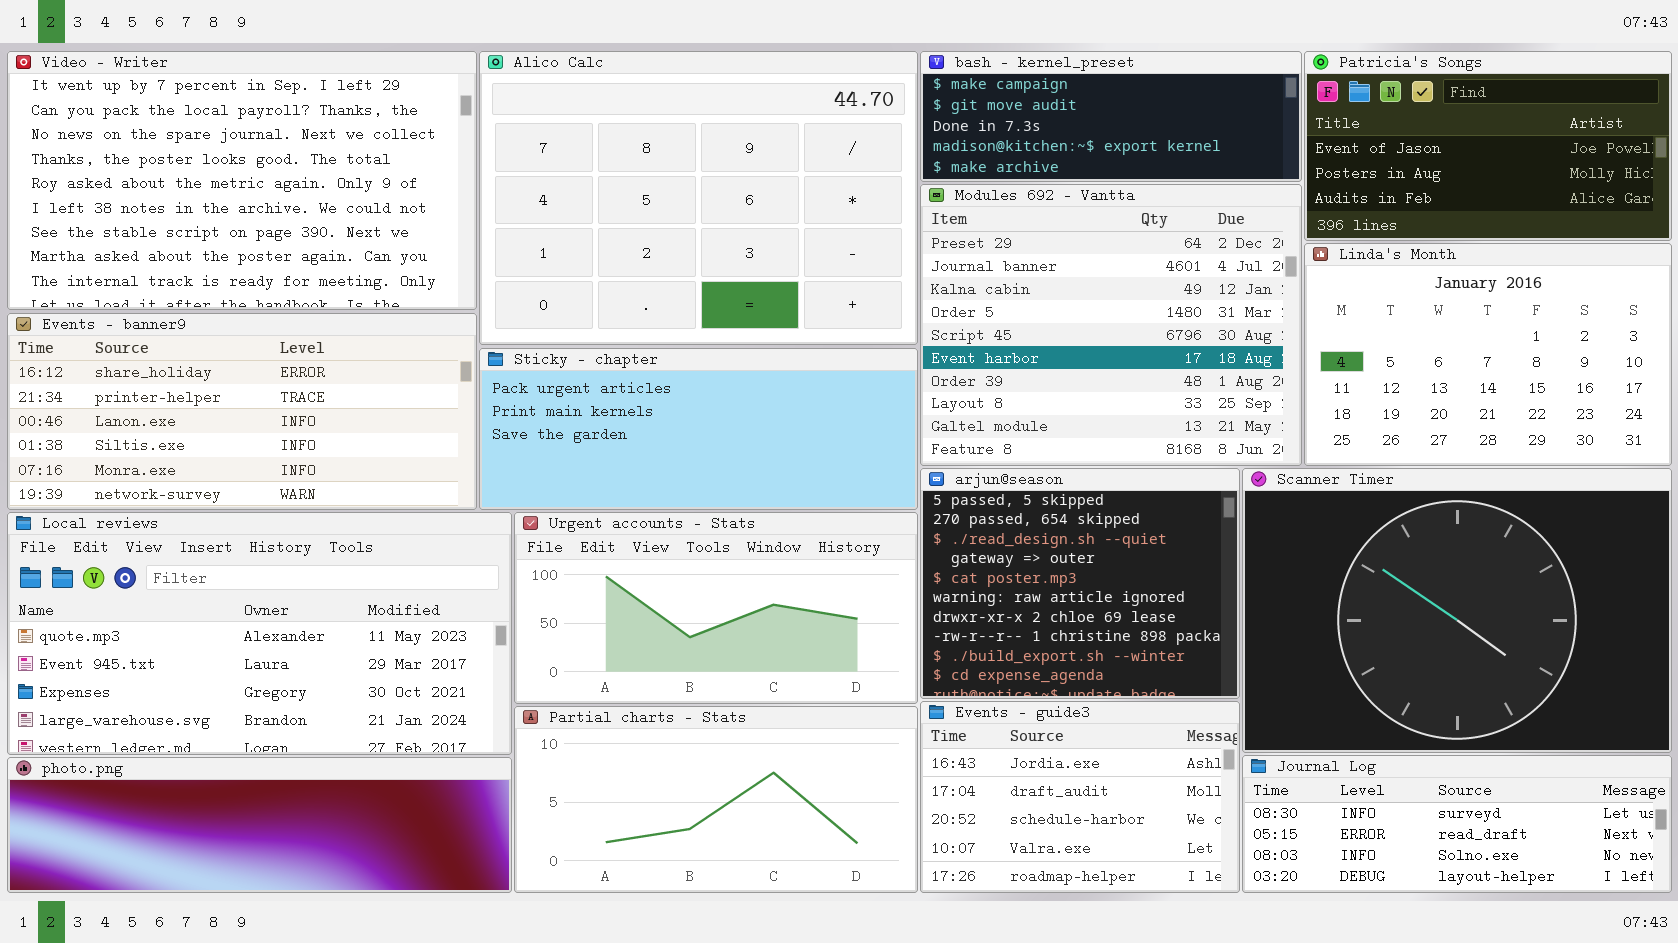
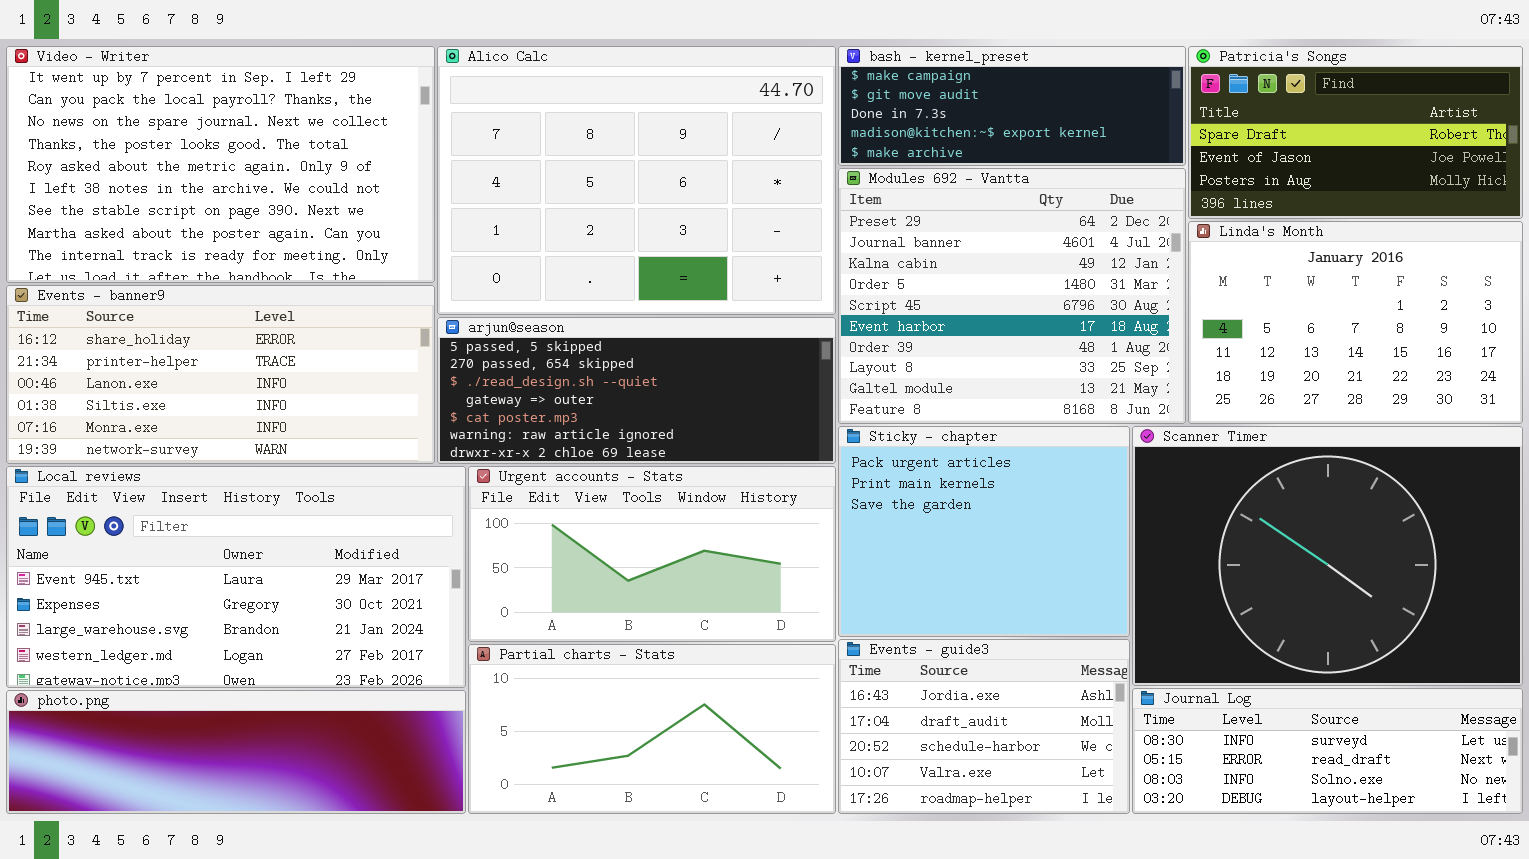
Patricia's Songs: [1304,51,1672,241] -> [1188,46,1523,219], scrolled up 1 row
Sticky - chapter: [479,348,918,510] -> [838,426,1130,637], moved, resized
arjun@season: [920,468,1240,699] -> [437,317,836,464], moved, resized
Local reviews: [7,512,512,755] -> [6,466,466,688], scrolled down 1 row

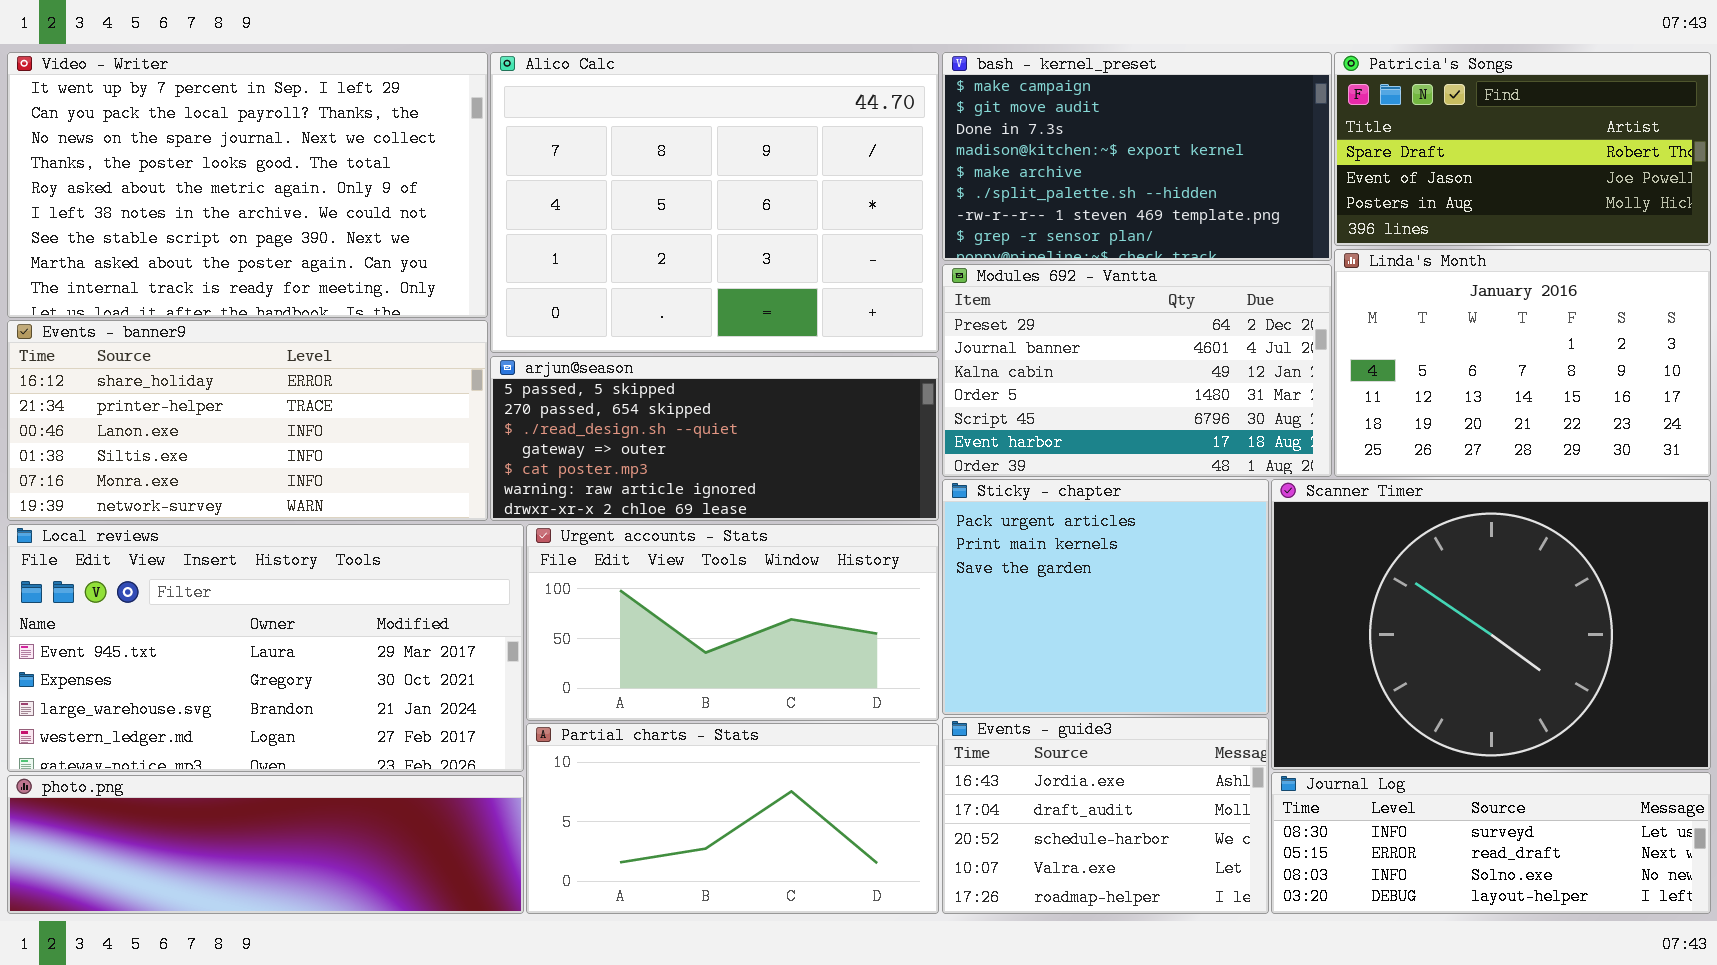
bash - kernel_preset: [838,46,1186,166] -> [942,52,1332,261], resized
Modules 692 - Vantta: [838,168,1186,424] -> [942,264,1332,477], resized

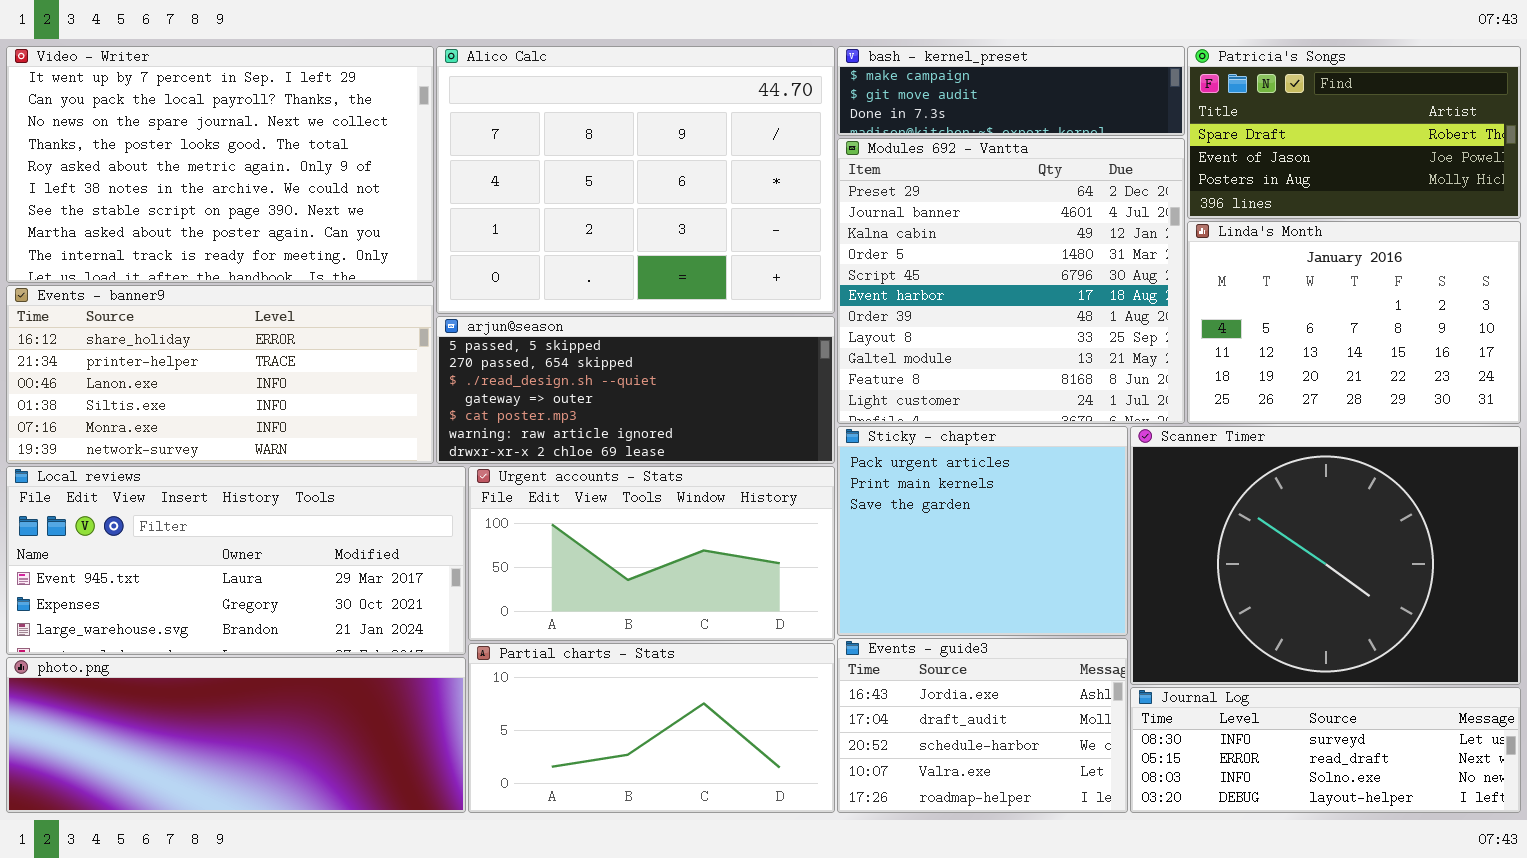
bash - kernel_preset: [942,52,1332,261] -> [837,46,1185,136], resized
Modules 692 - Vantta: [942,264,1332,477] -> [837,138,1185,424], resized
Local reviews: [7,524,524,772] -> [6,466,466,655], resized
photo.png: [7,775,524,914] -> [6,657,466,813], resized

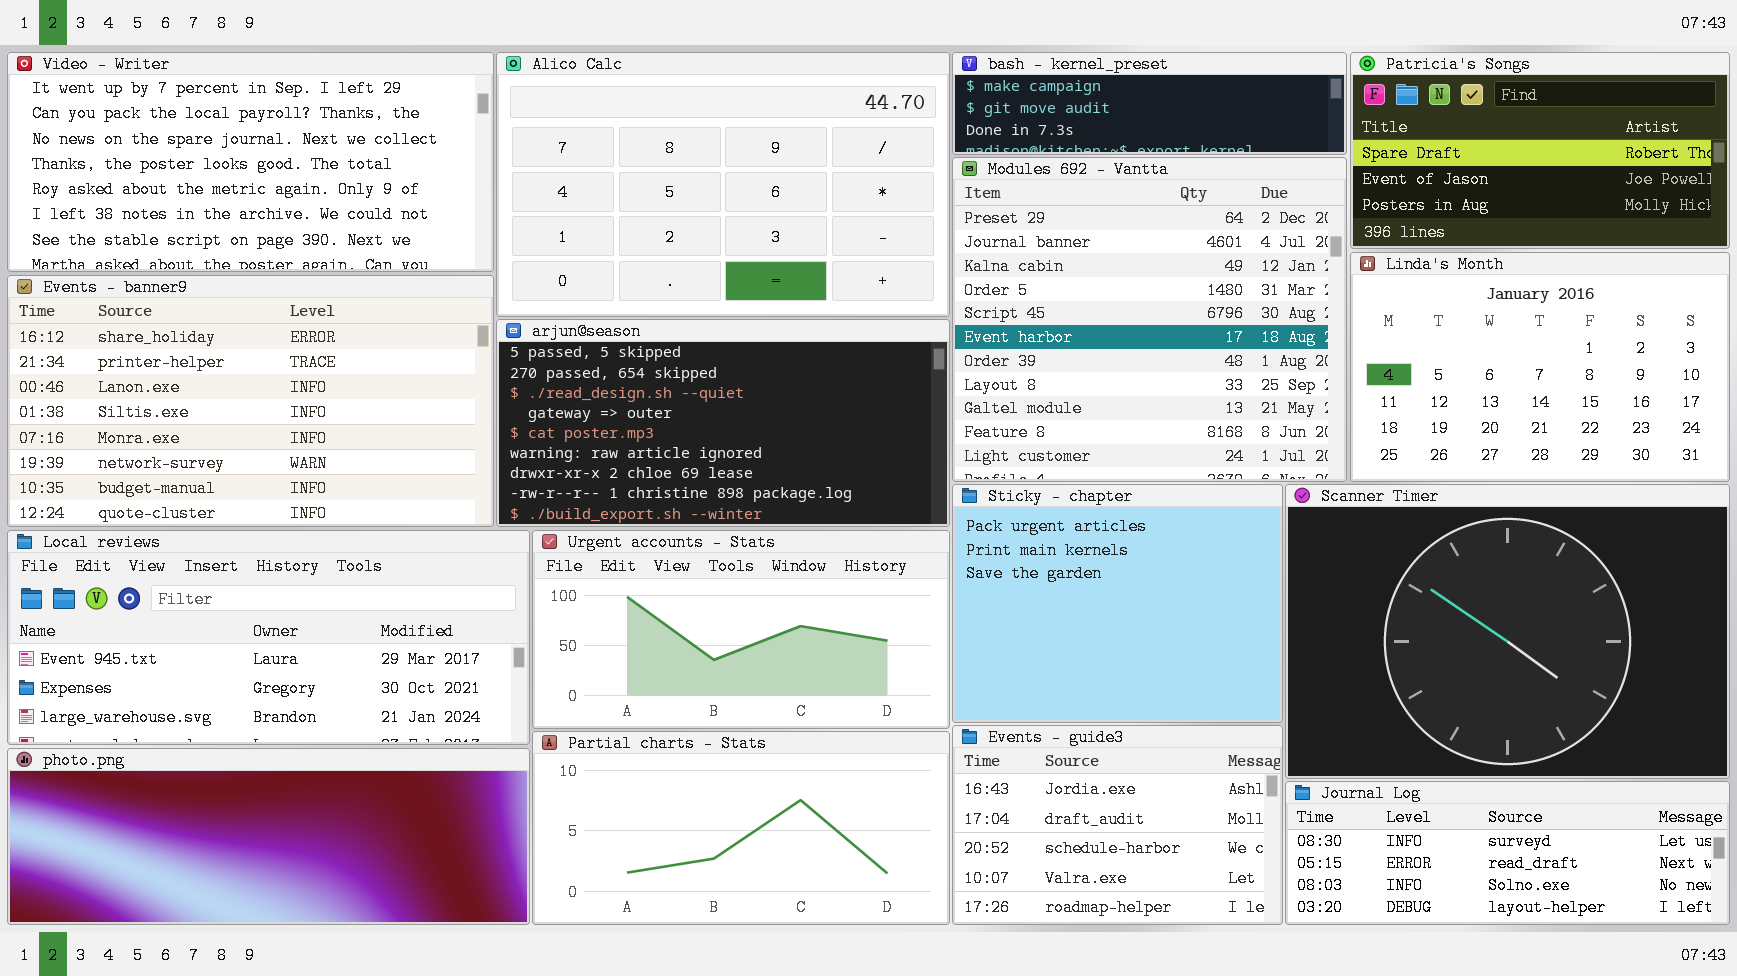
Video - Writer: [6,46,434,283] -> [7,52,494,272], resized
Alico Calc: [436,46,835,314] -> [496,52,950,317], resized
Events - banner9: [6,285,434,464] -> [7,275,494,527], resized
arjun@season: [436,316,835,464] -> [496,319,950,527], resized

